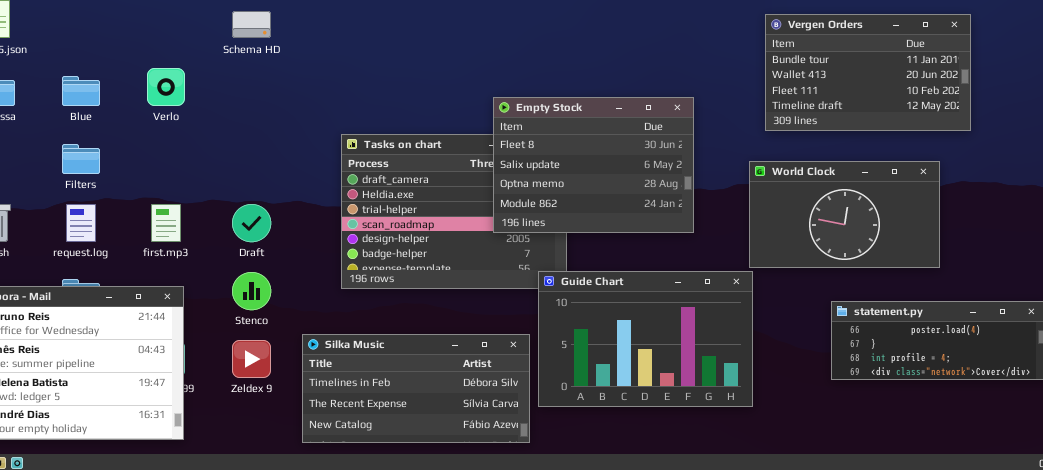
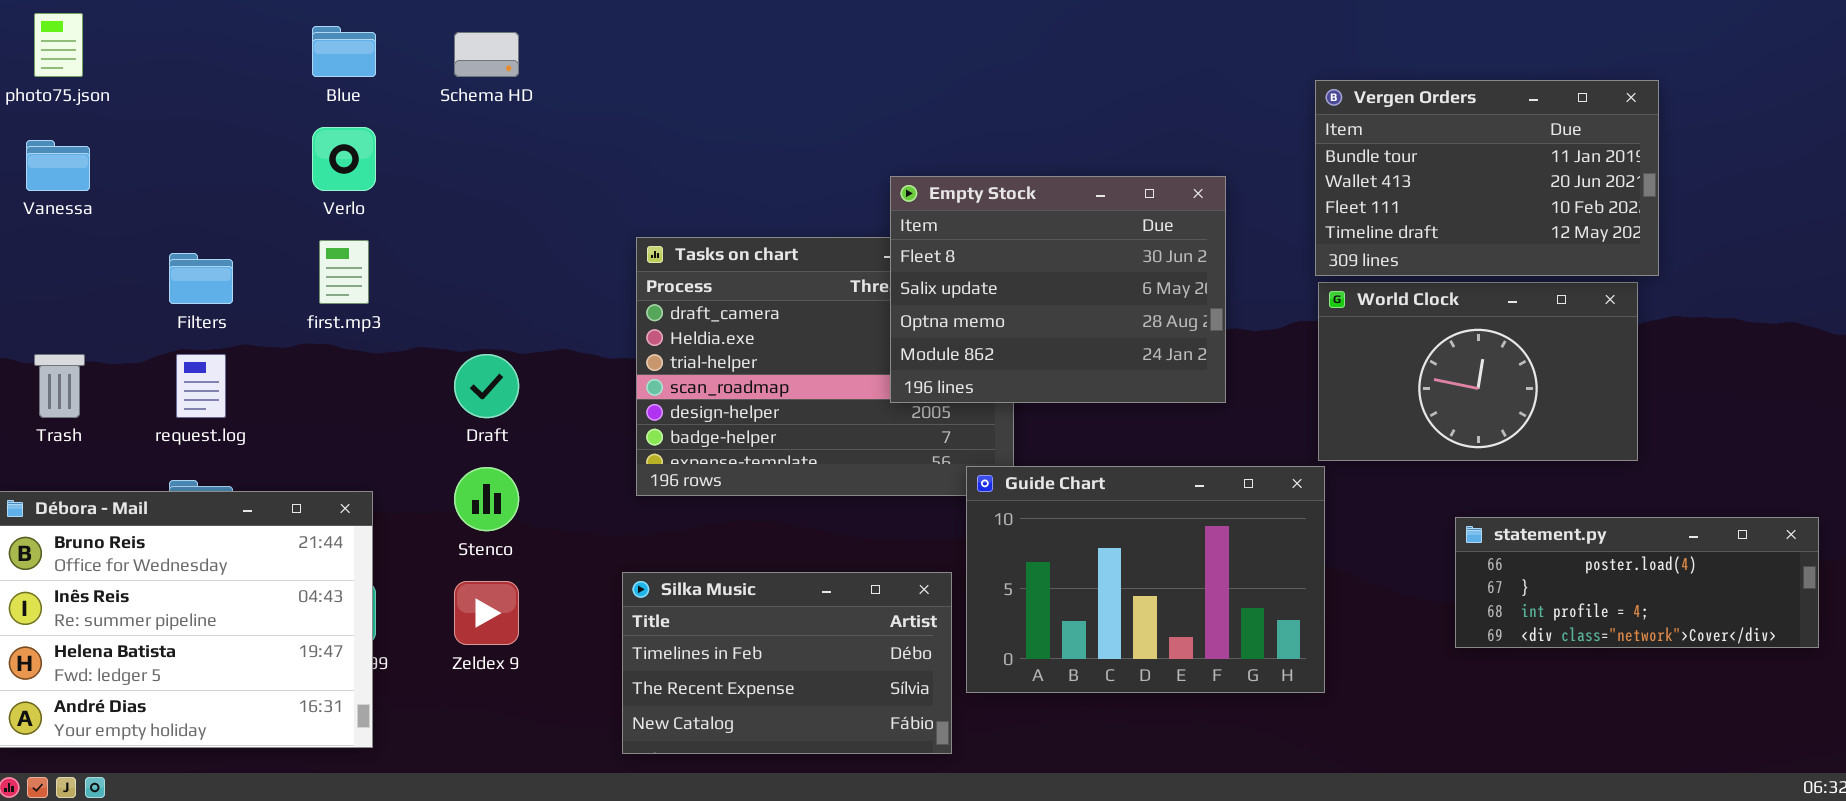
Vergen Orders: [765,14,971,131] -> [1315,80,1659,276], moved
Blue: [62,76,100,106] -> [312,26,376,77], moved
first.mp3: [151,204,181,242] -> [319,240,369,304], moved
Silka Music: [302,334,530,443] -> [622,572,952,754], resized

